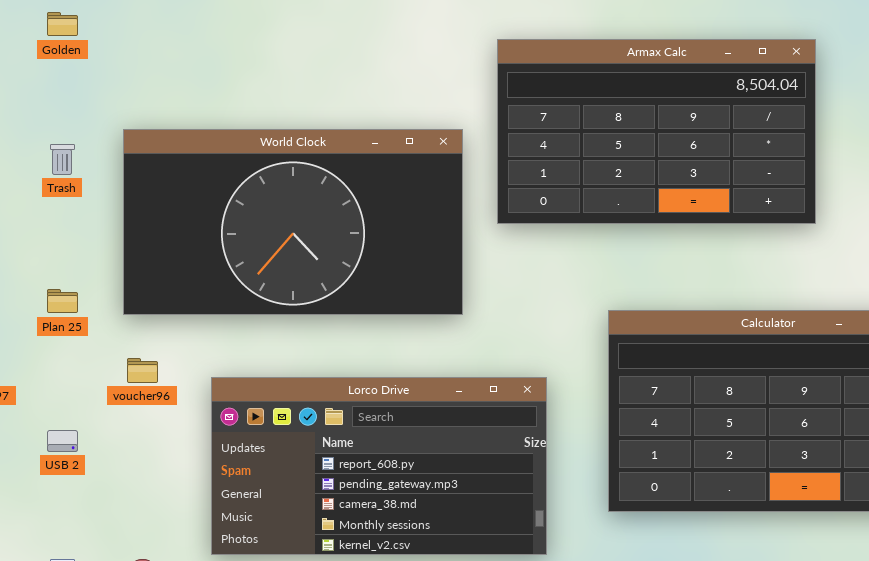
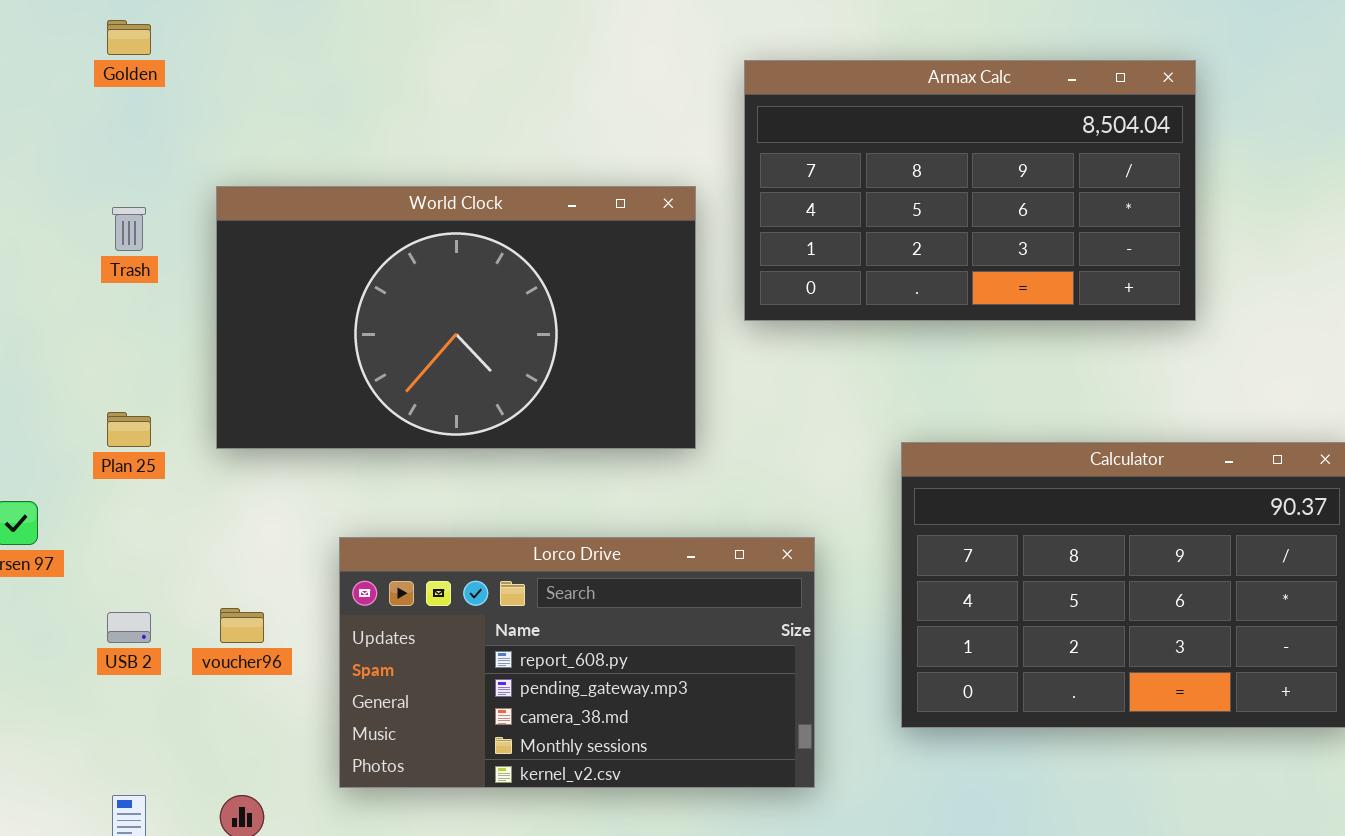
voucher96: [127,358,158,383] -> [220,608,264,643], moved

